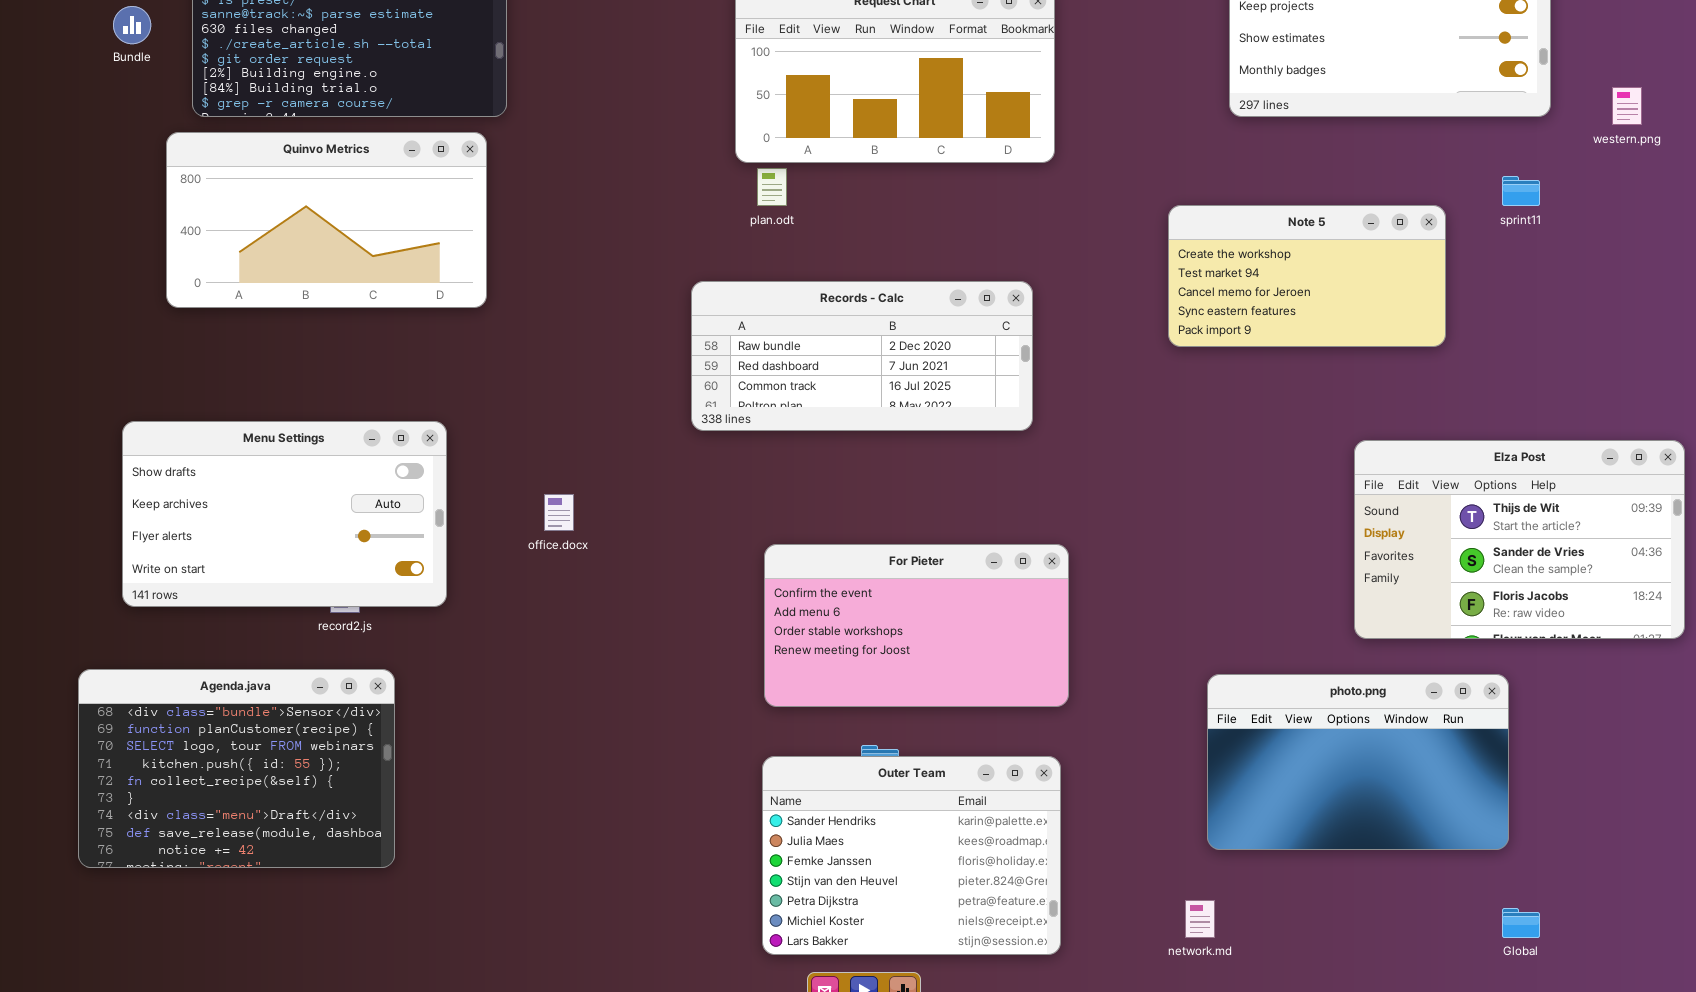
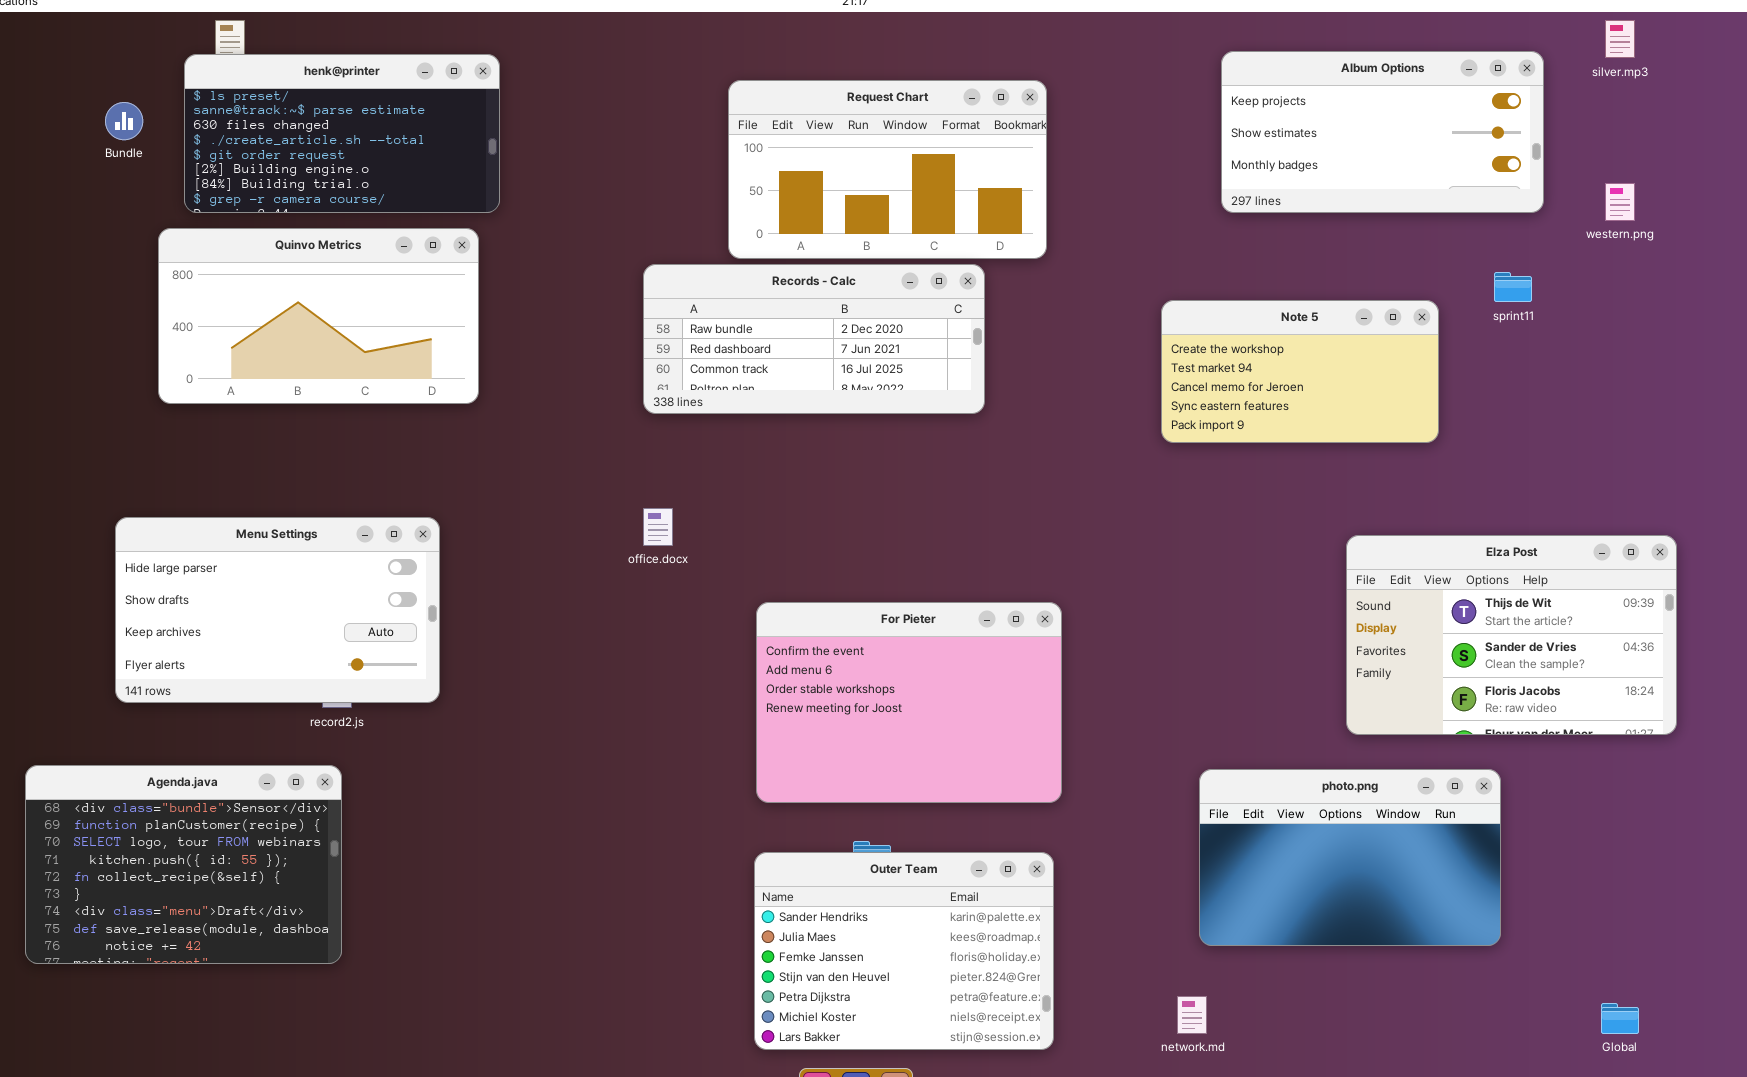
Records - Calc: [691,281,1033,431] -> [643,264,985,414], moved
Menu Settings: [122,421,447,607] -> [115,517,440,703], scrolled up 1 row
office.docx: [544,494,574,531] -> [643,508,673,546], moved
For Pieter: [764,544,1069,707] -> [756,602,1062,803], resized
Agenda.java: [78,669,395,868] -> [25,765,342,964], moved
Global: [1502,908,1540,938] -> [1601,1003,1639,1034], moved

